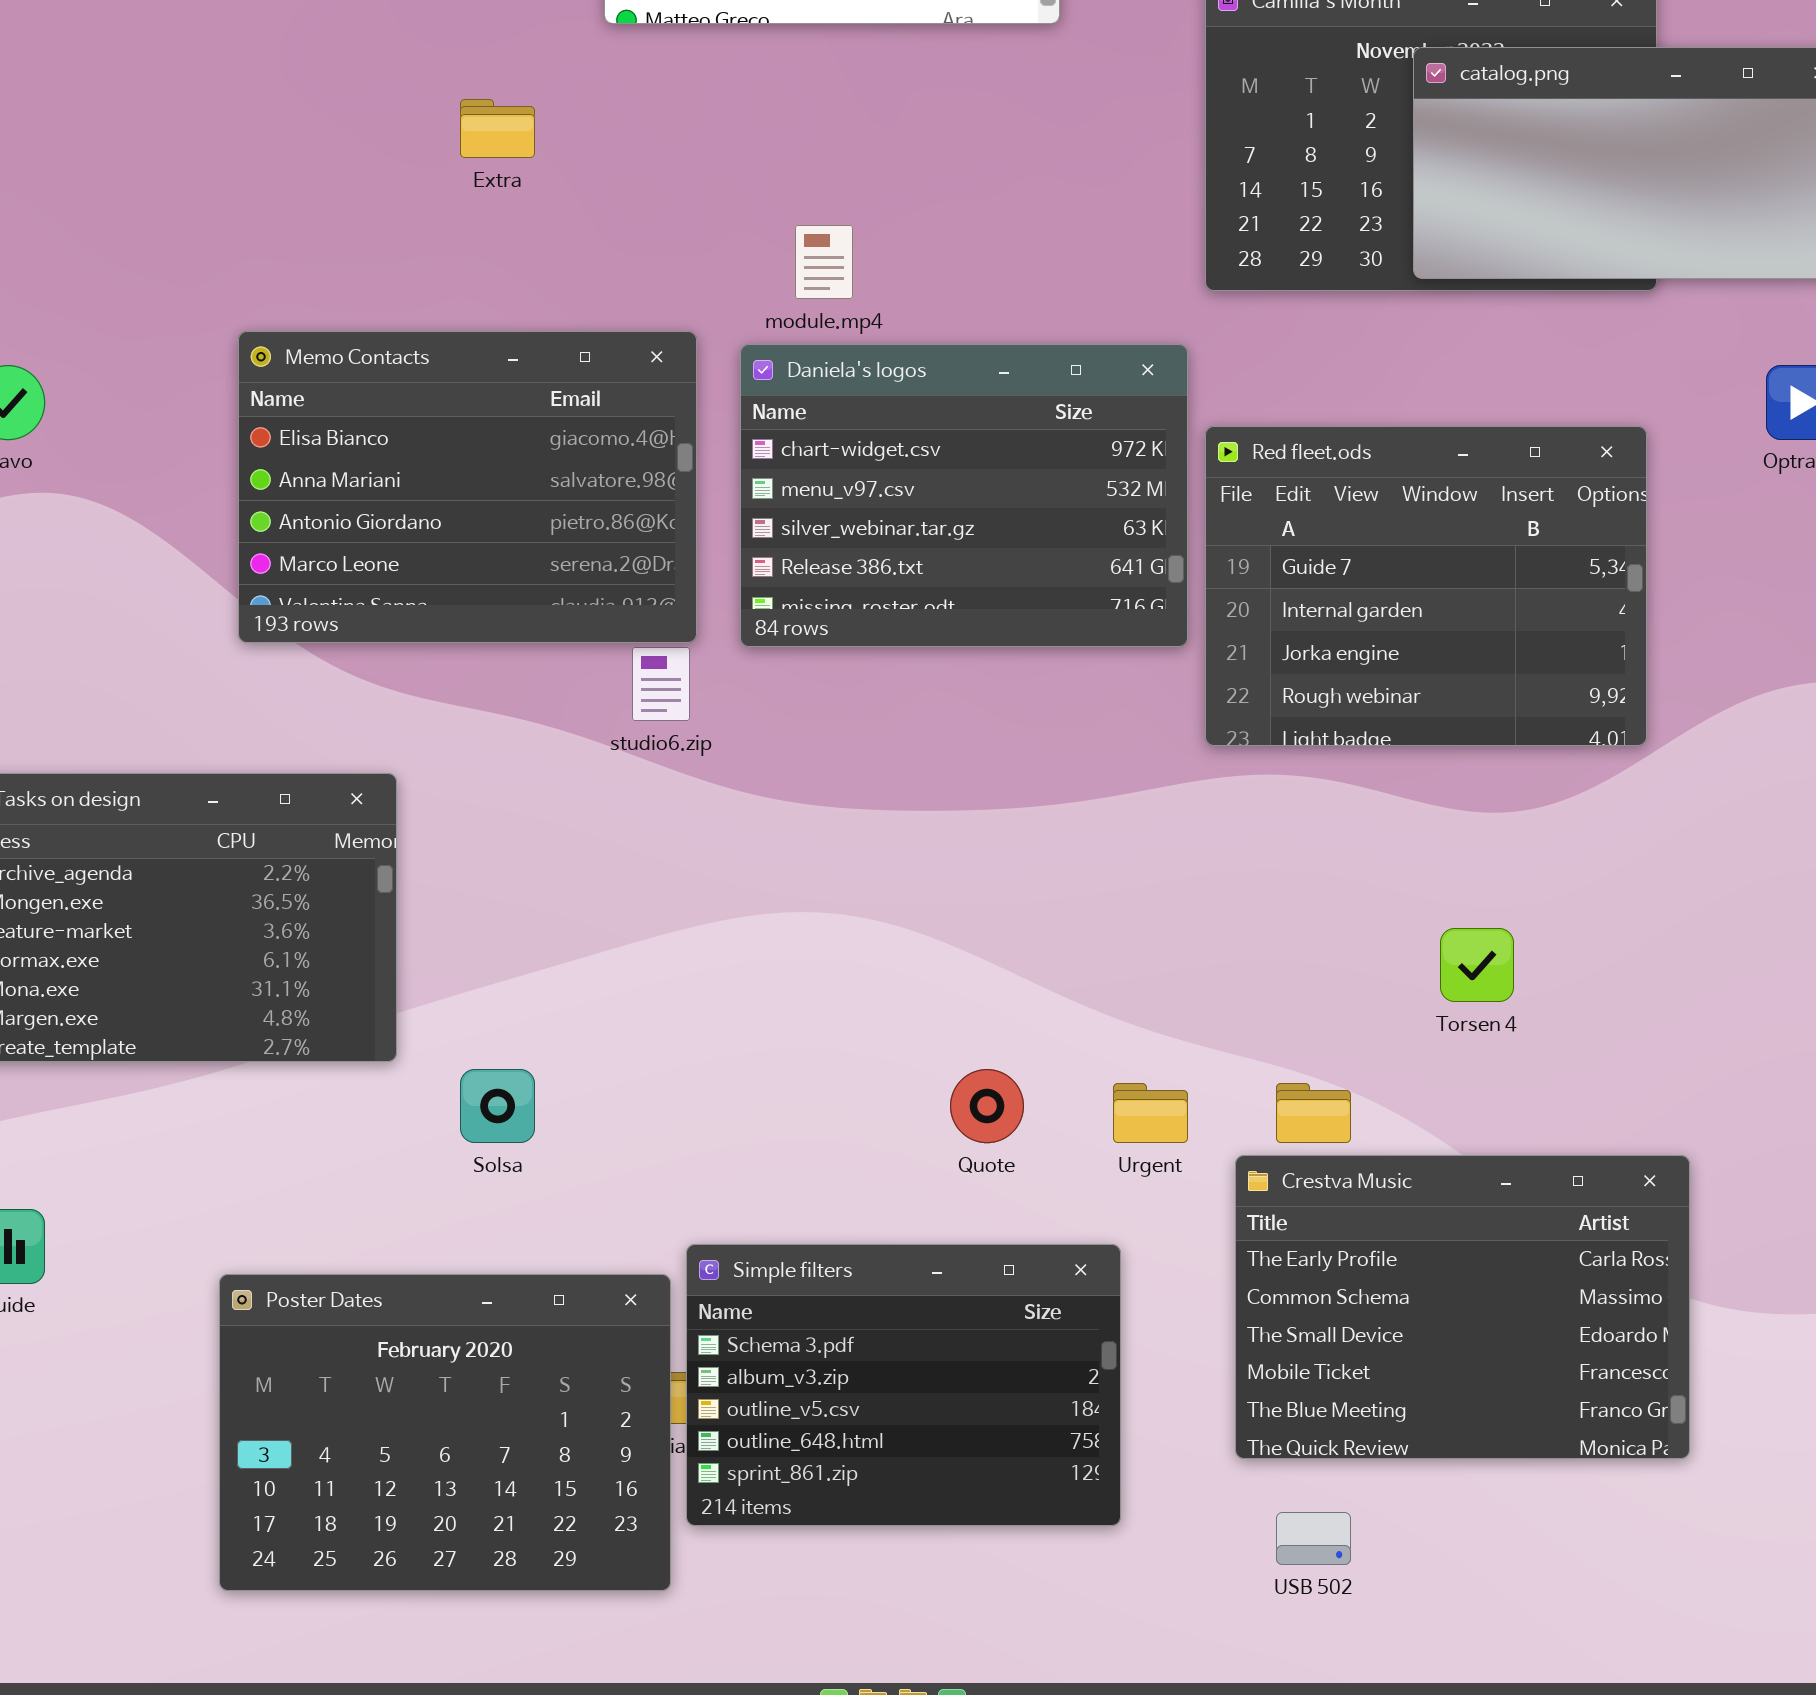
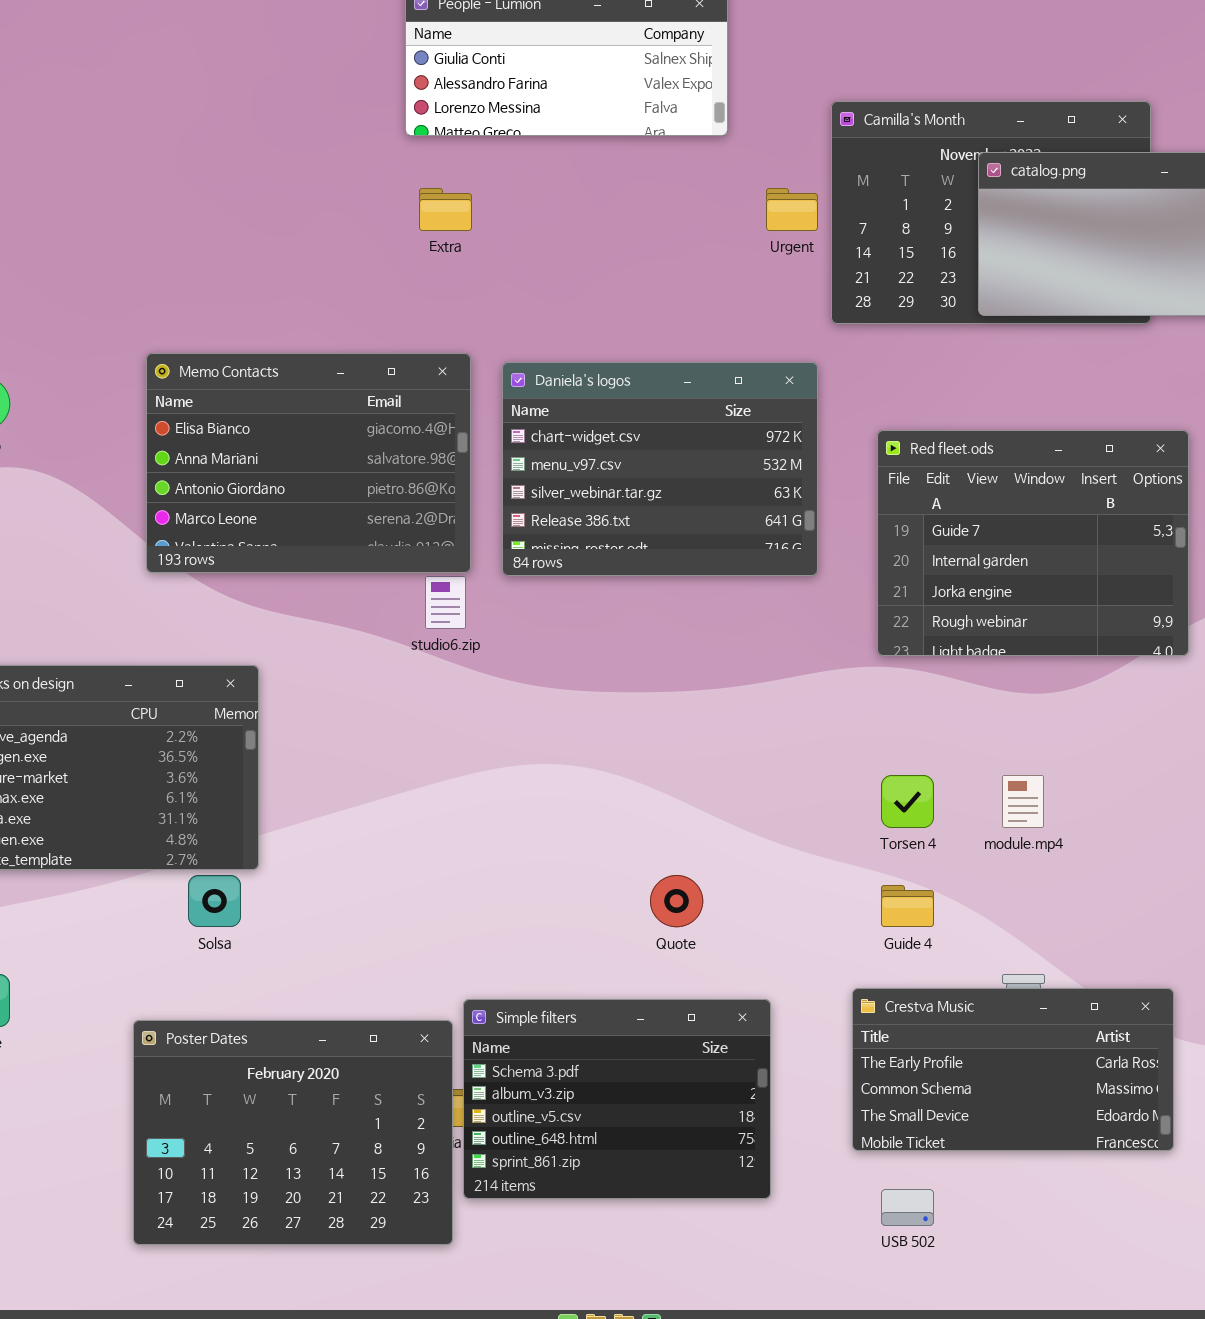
Extra: [460,99,535,158] -> [419,188,472,231], moved
module.mp4: [795,225,853,299] -> [1002,775,1044,828], moved
Red fleet.ods: [1205,426,1647,746] -> [877,430,1189,656], moved
Torsen 4: [1440,928,1514,1002] -> [881,775,934,828], moved
Solsa: [460,1069,535,1143] -> [188,875,241,927], moved
Urgent: [1113,1083,1188,1143] -> [766,188,818,231], moved
Crestva Music: [1235,1155,1690,1459] -> [852,988,1174,1151], resized

